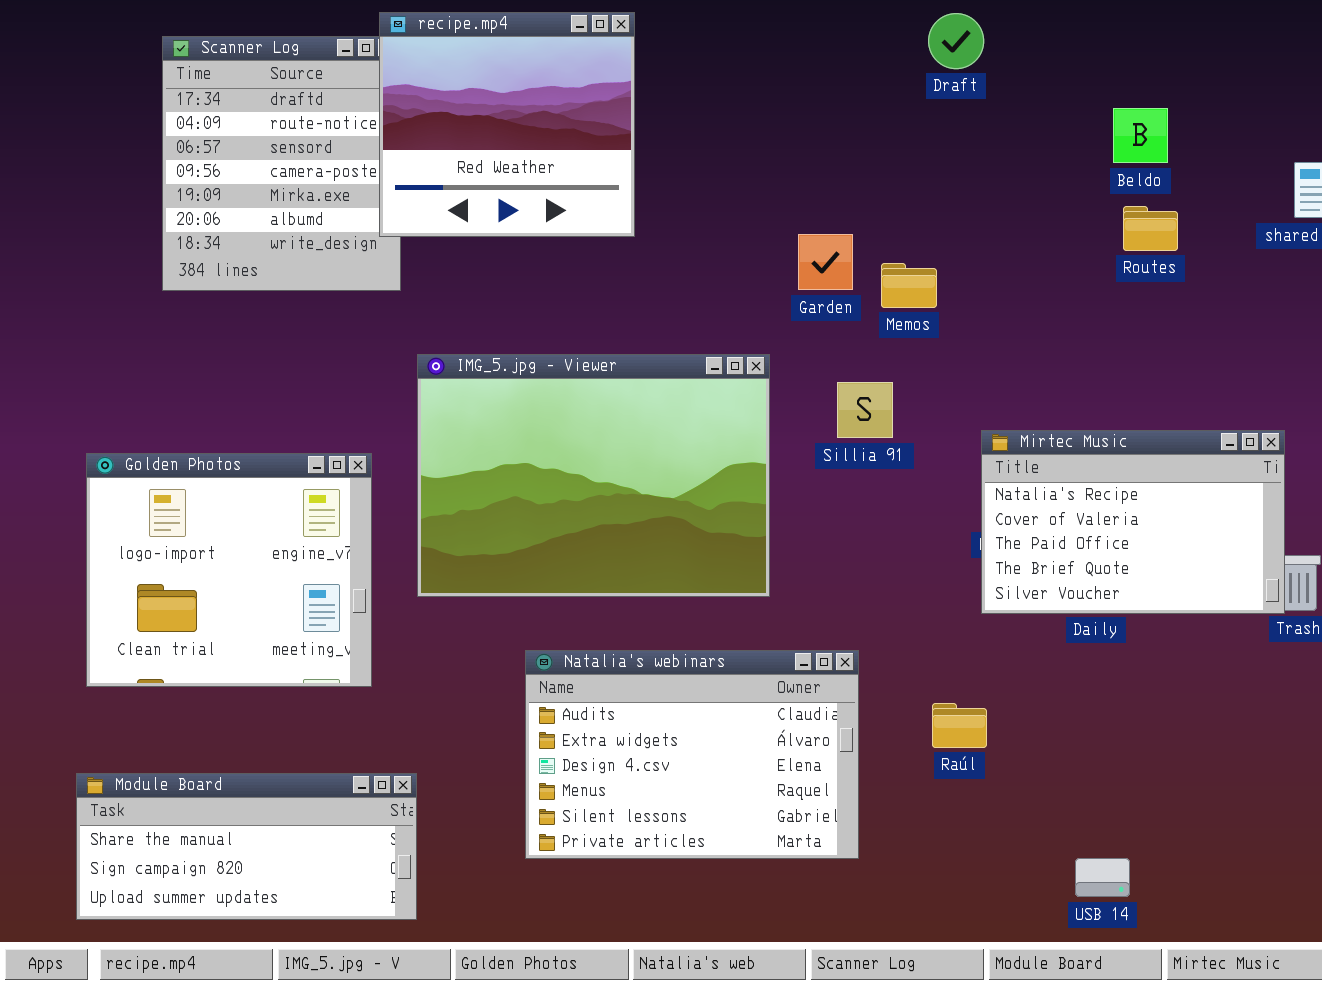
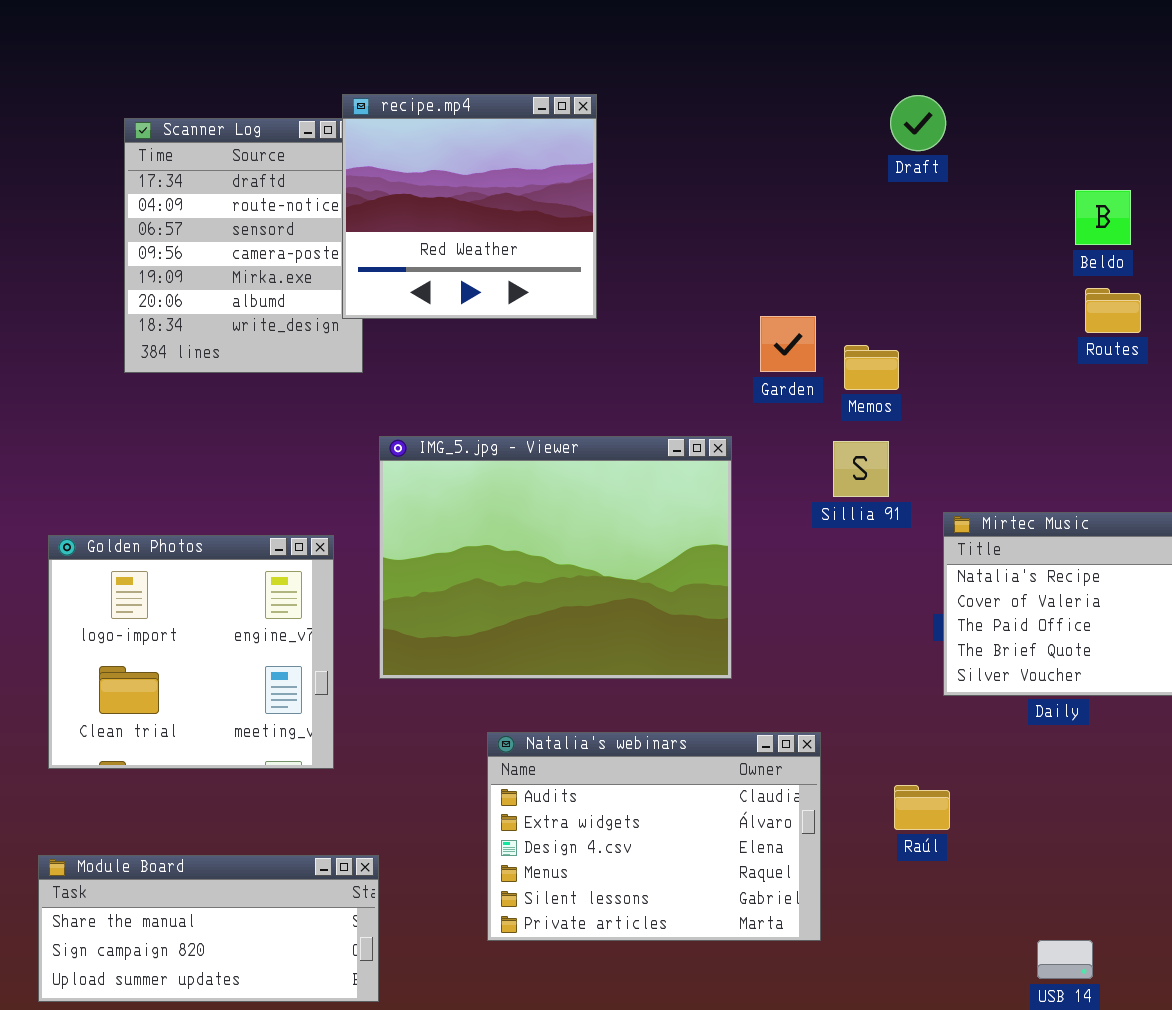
Sillia 91: [837,382,893,438] -> [833,441,889,497], moved

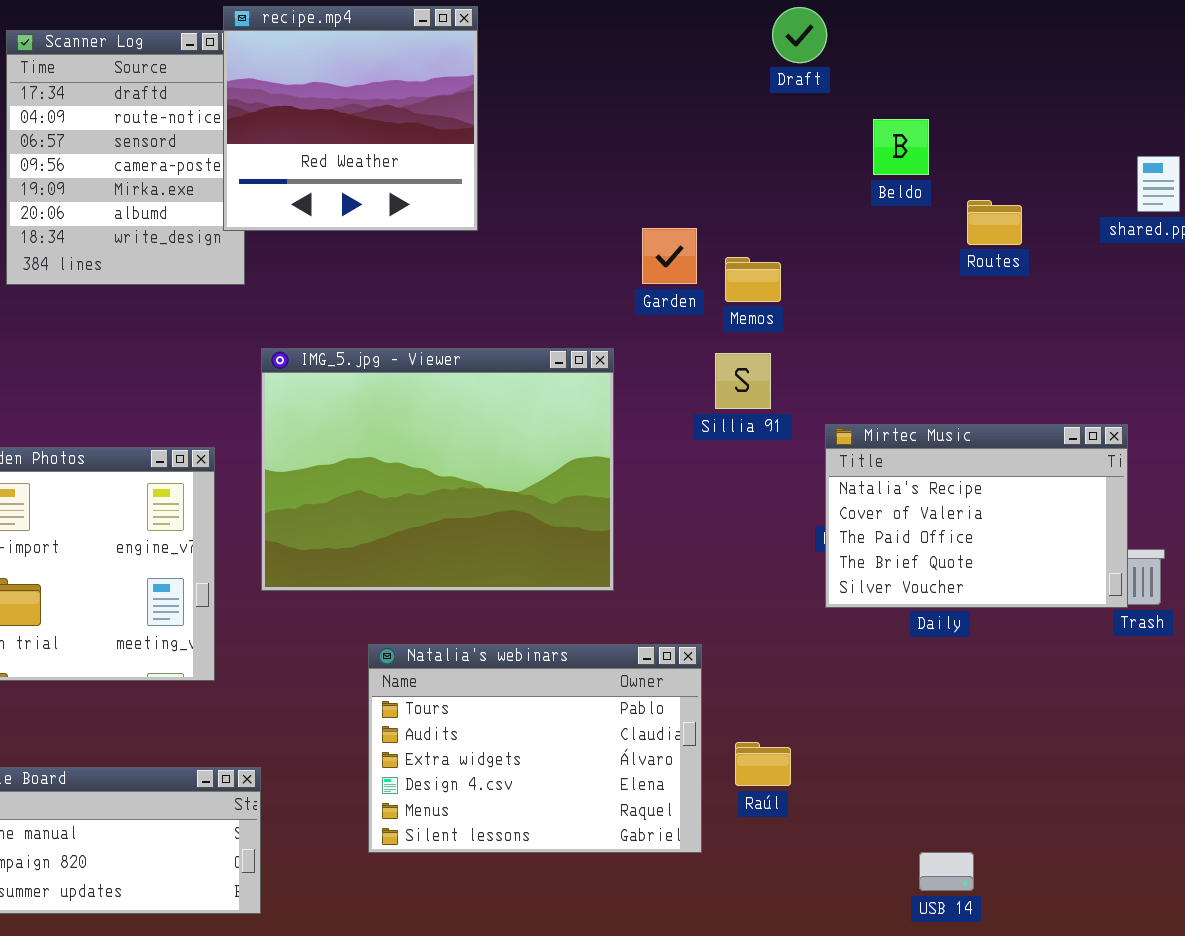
Beldo: [1075,190,1131,245] -> [873,119,929,175], moved
Natalia's webinars: [487,732,821,941] -> [368,644,702,853], scrolled up 1 row
Raúl: [894,785,950,830] -> [735,742,791,786], moved

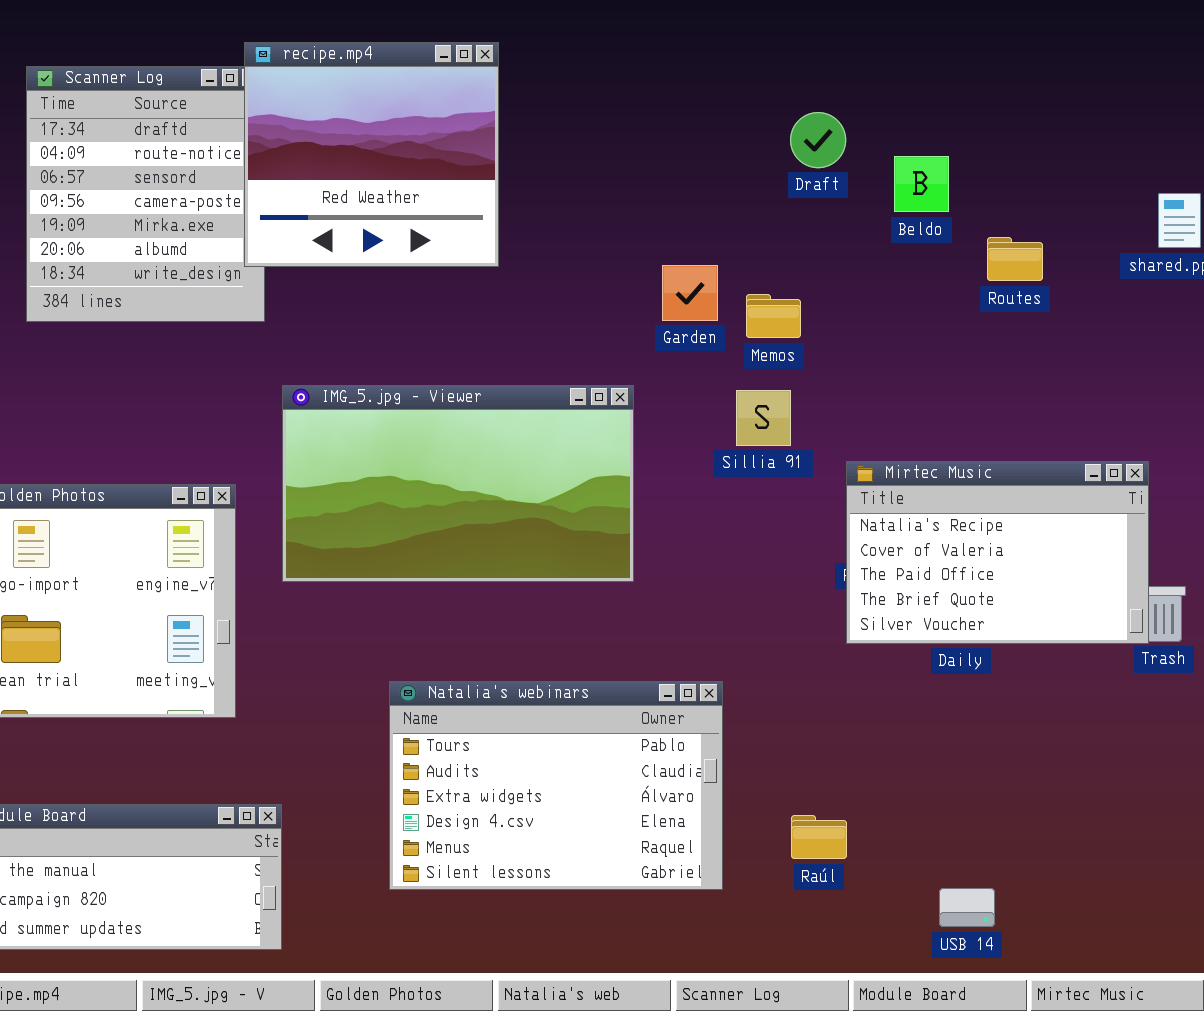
Draft: [772,7,827,63] -> [790,112,846,168], moved
IMG_5.jpg - Viewer: [261,348,614,591] -> [282,385,634,582], resized
Raúl: [735,742,791,786] -> [791,815,847,859], moved

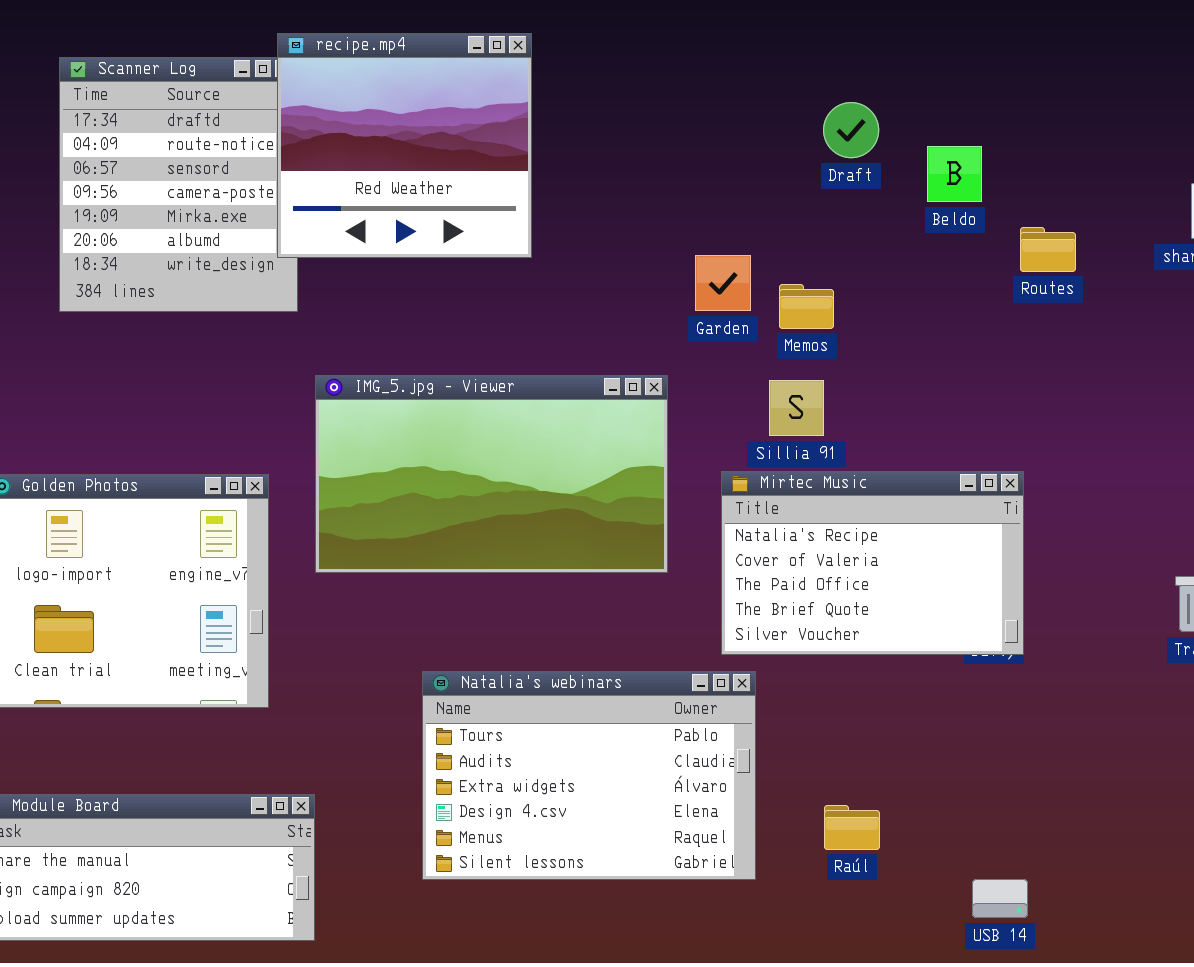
Mirtec Music: [846,461,1149,644] -> [721,471,1024,655], moved

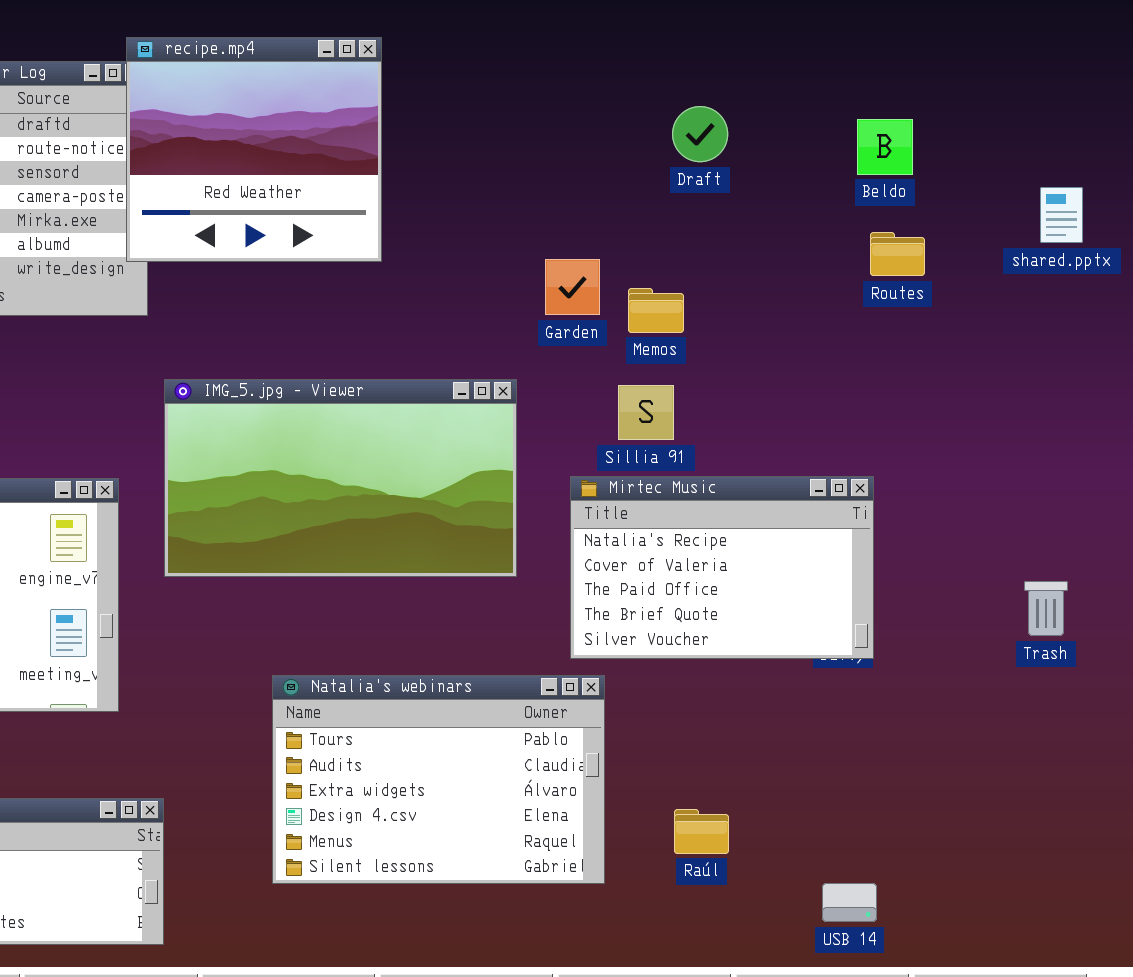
Beldo: [927,146,982,202] -> [857,119,913,175], moved

